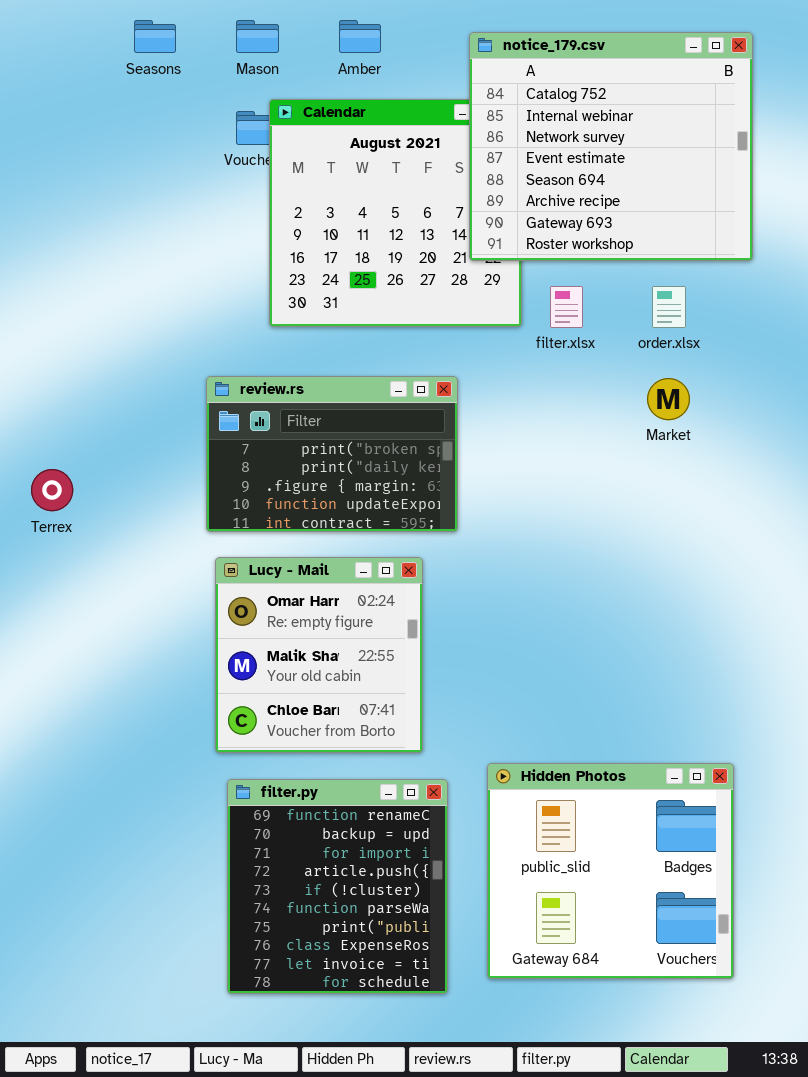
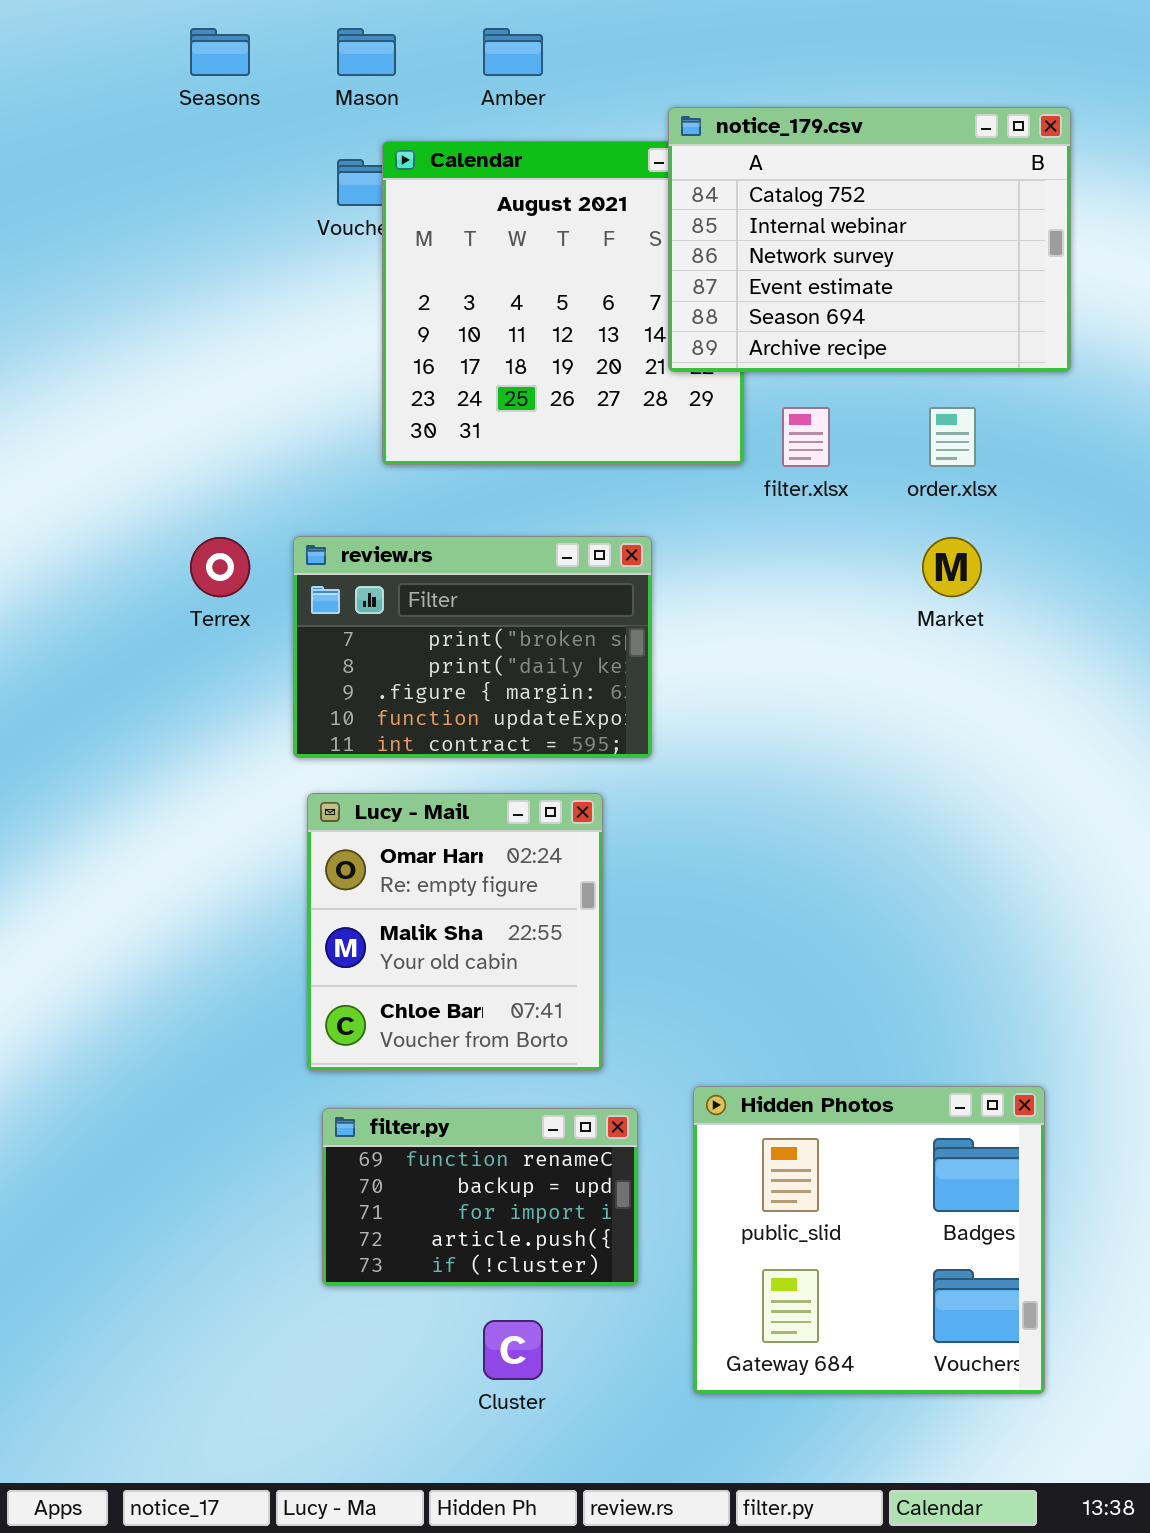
notice_179.csv: [469,32,753,261] -> [668,107,1071,372], resized
Terrex: [31,469,73,511] -> [190,537,250,597], moved
filter.py: [227,779,448,994] -> [322,1108,638,1286], resized

